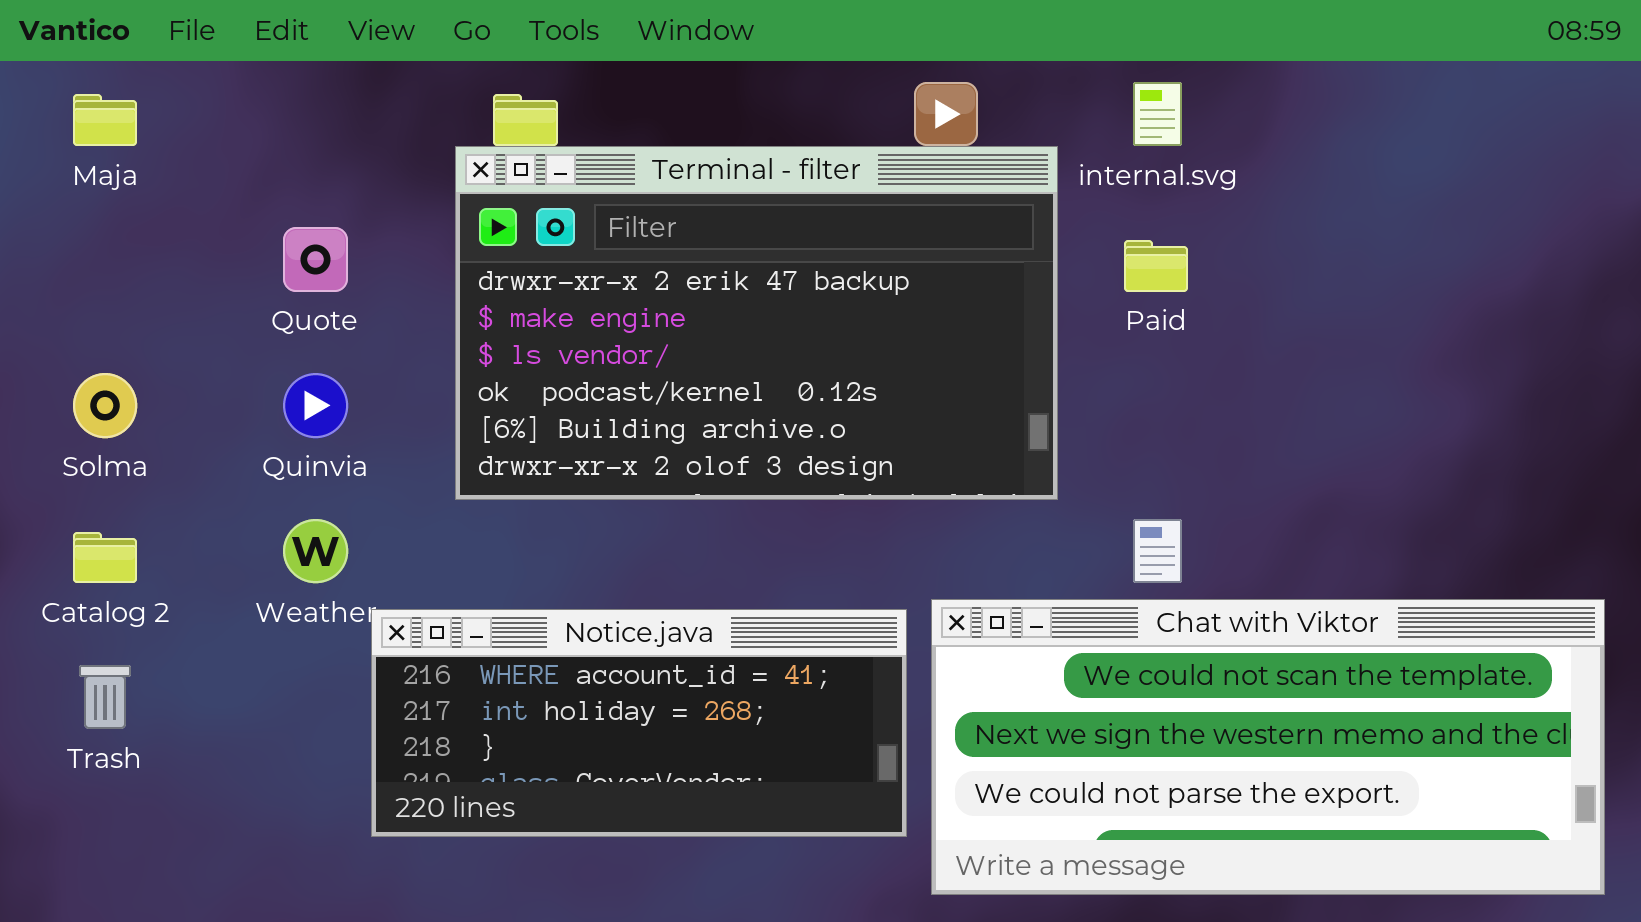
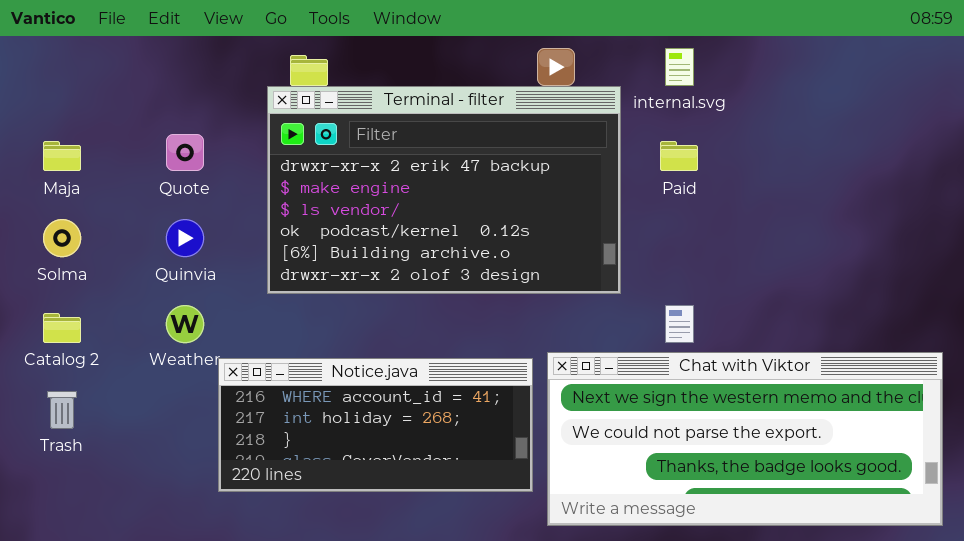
Maja: [73,94,137,146] -> [43,141,81,171], moved
Chat with Viktor: [931,599,1605,895] -> [547,352,943,526], scrolled down 1 row

